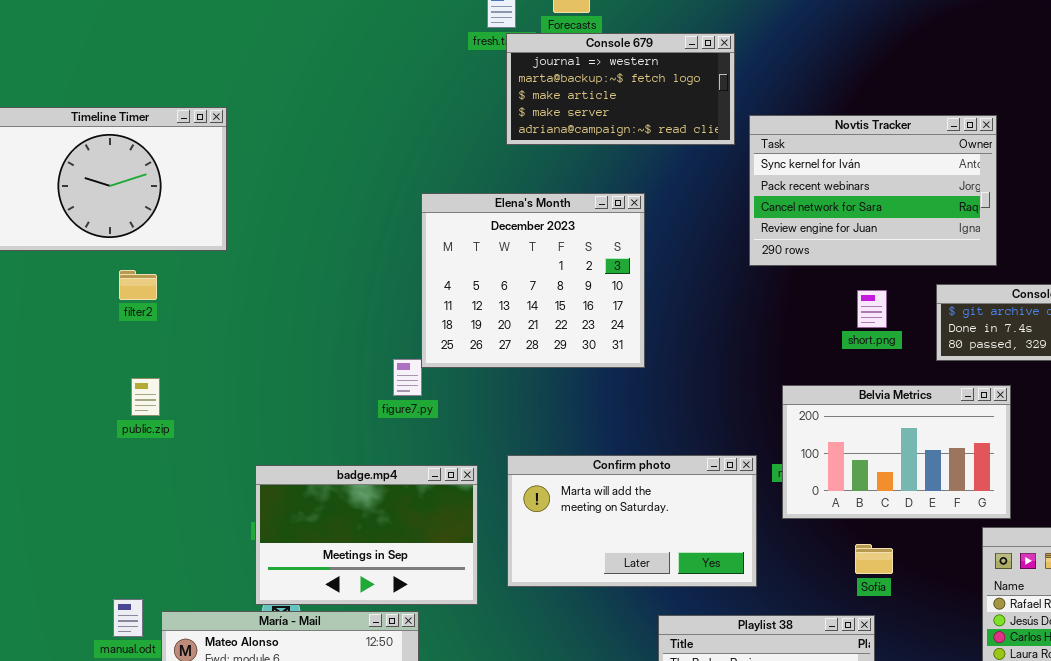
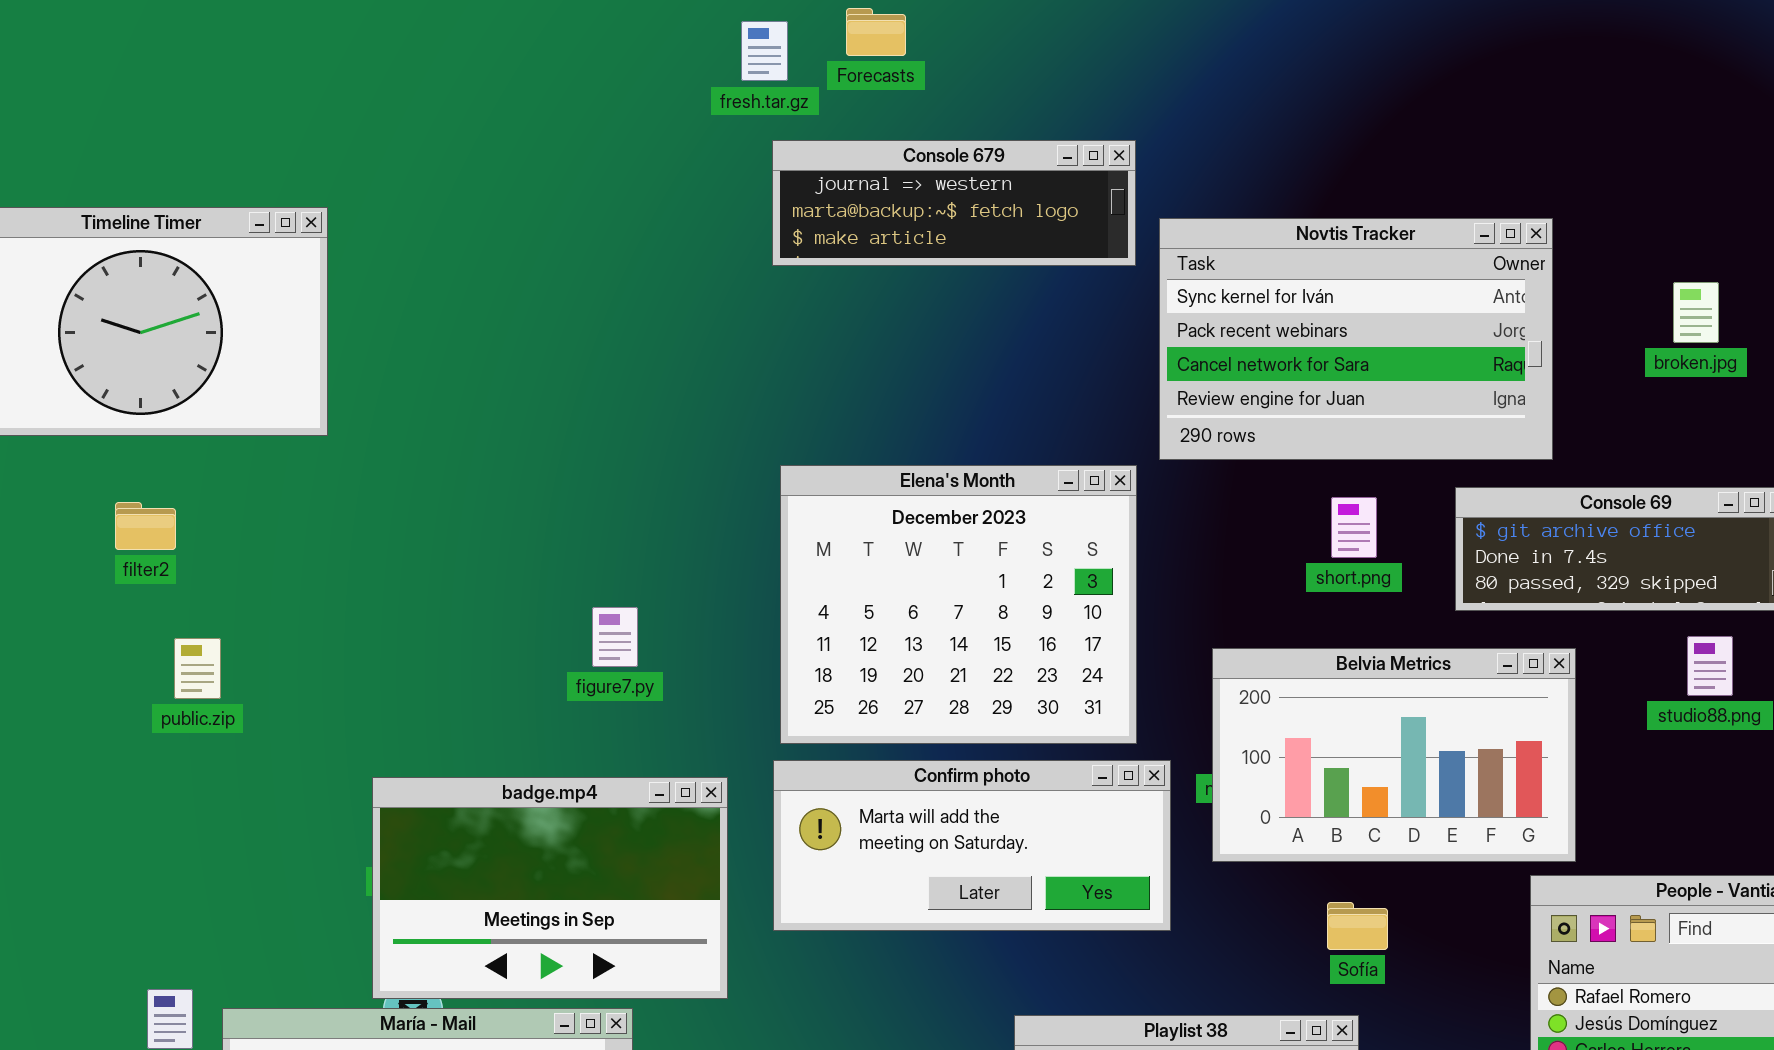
Console 679: [506,33,735,145] -> [772,140,1136,266], resized
Elena's Month: [421,193,645,368] -> [780,465,1137,744], moved
filter2: [119,270,157,300] -> [115,502,176,550], moved
Confirm photo: [507,455,757,587] -> [773,760,1171,931], resized

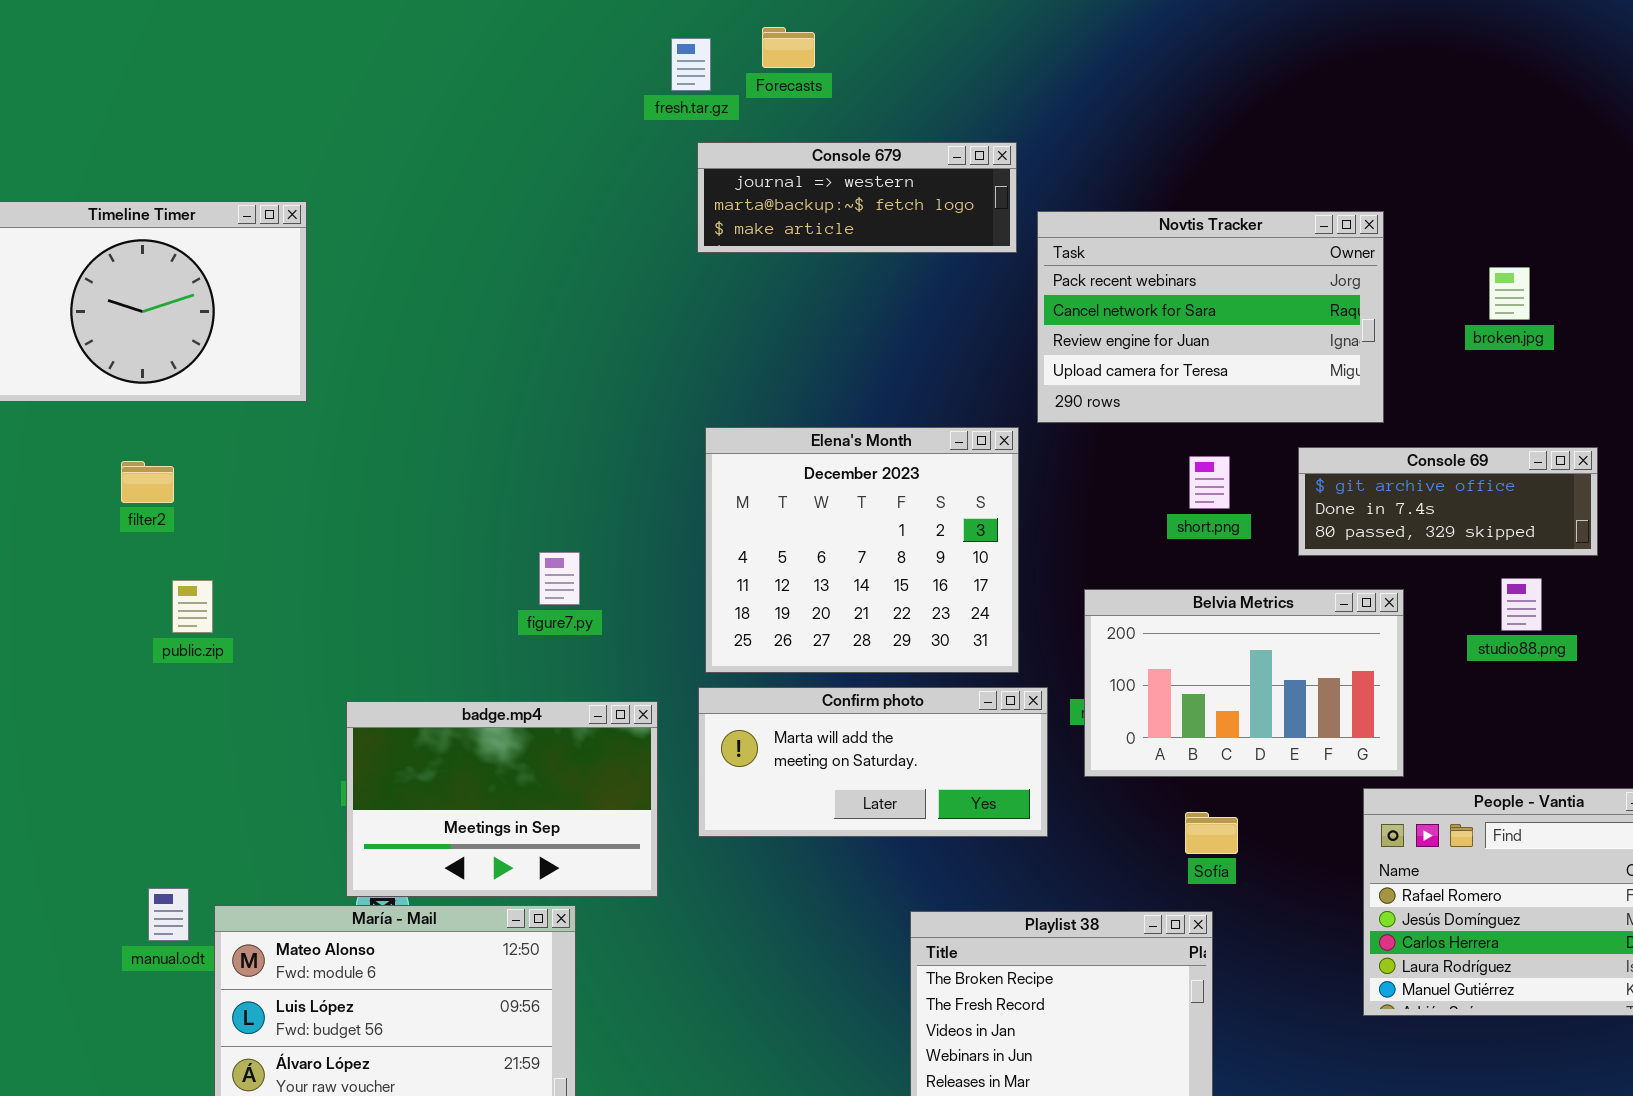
Novtis Tracker: [1159,218,1553,460] -> [1037,211,1384,423], scrolled down 1 row

